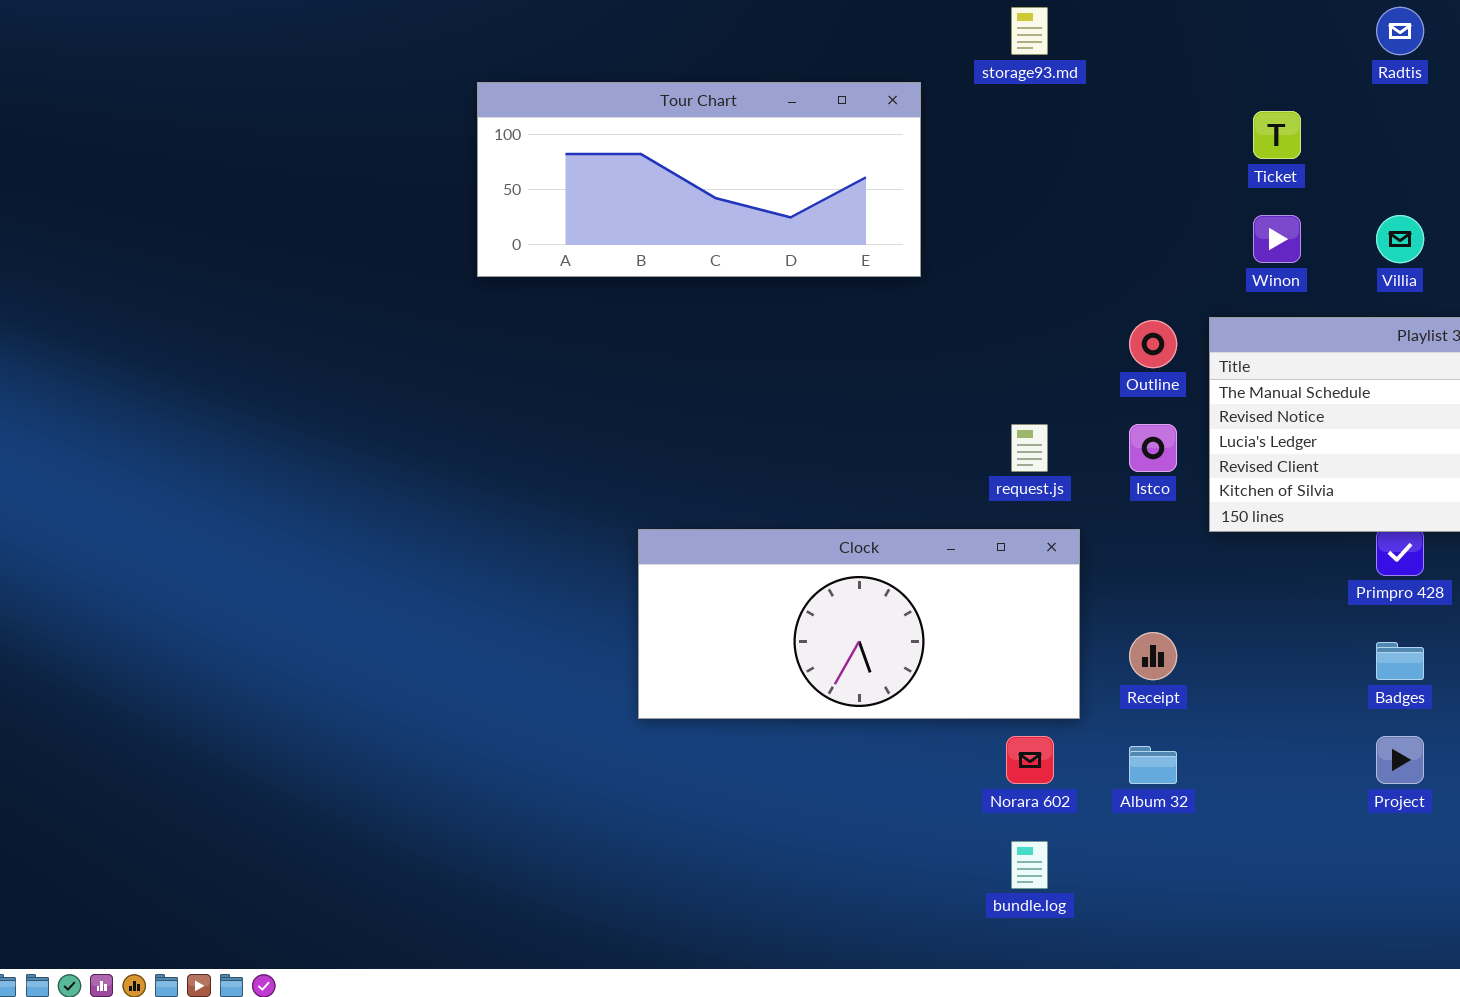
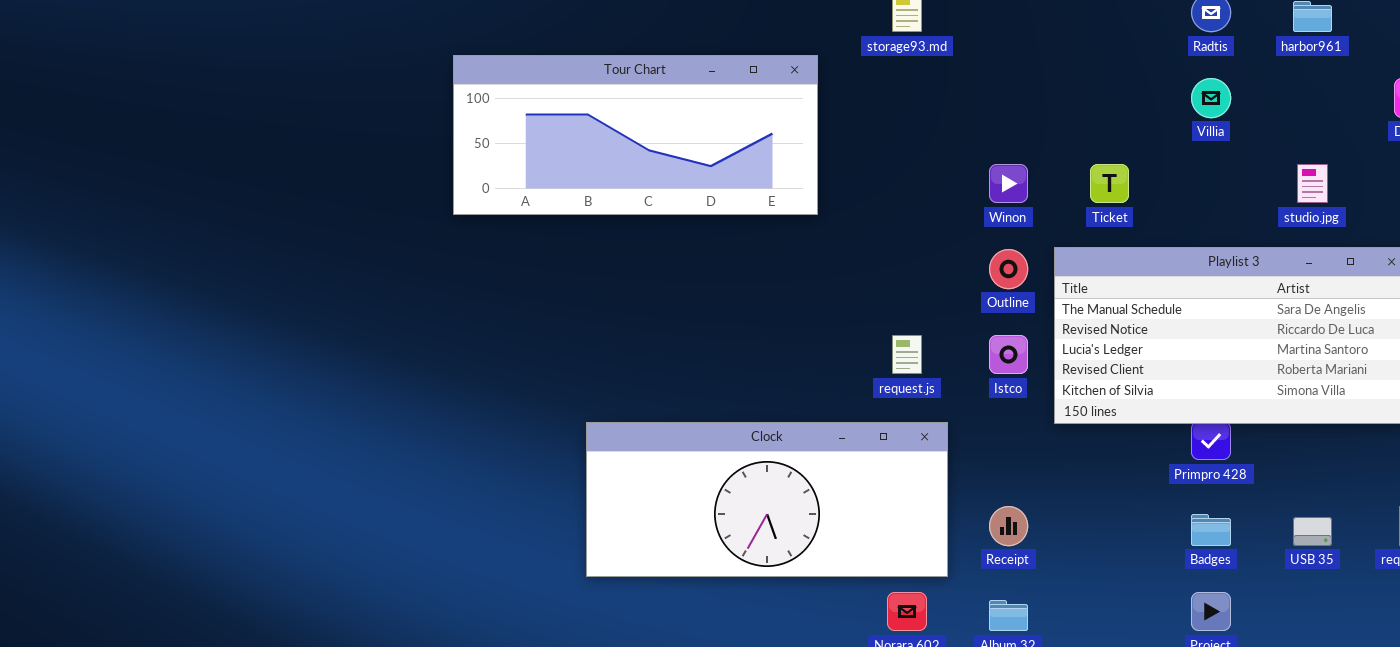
Ticket: [1253,111,1301,159] -> [1090,164,1129,203], moved
Winon: [1253,215,1301,263] -> [989,164,1028,203], moved
Villia: [1376,215,1424,263] -> [1191,78,1231,118], moved

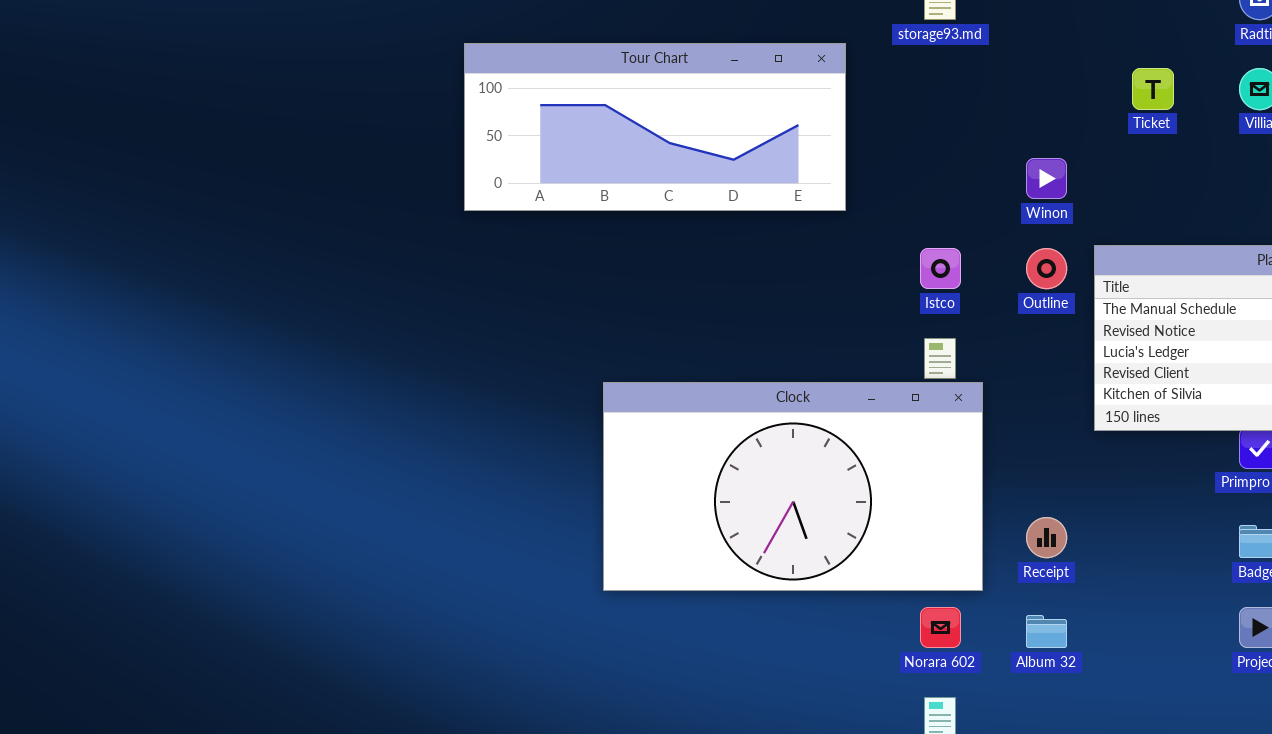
Ticket: [1090,164,1129,203] -> [1132,68,1174,110], moved
Istco: [989,335,1028,374] -> [920,248,961,289], moved
Clock: [586,422,948,577] -> [603,382,983,591], resized

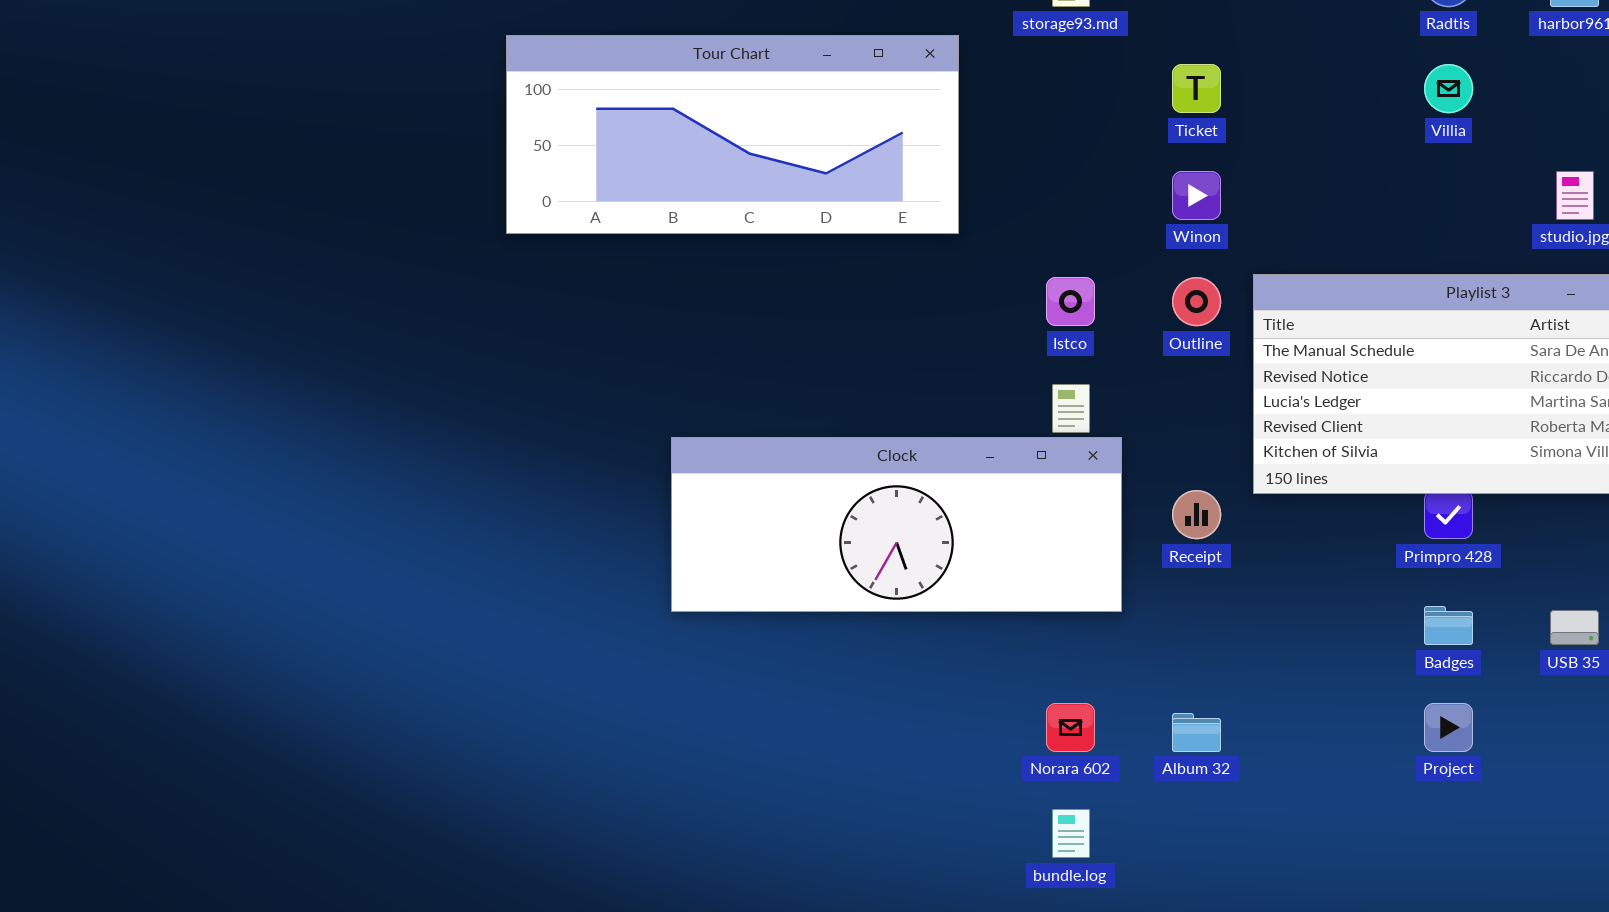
Ticket: [1132,68,1174,110] -> [1172,64,1221,113], moved
Clock: [603,382,983,591] -> [671,437,1122,612], resized
Receipt: [1026,517,1067,558] -> [1172,490,1221,539], moved

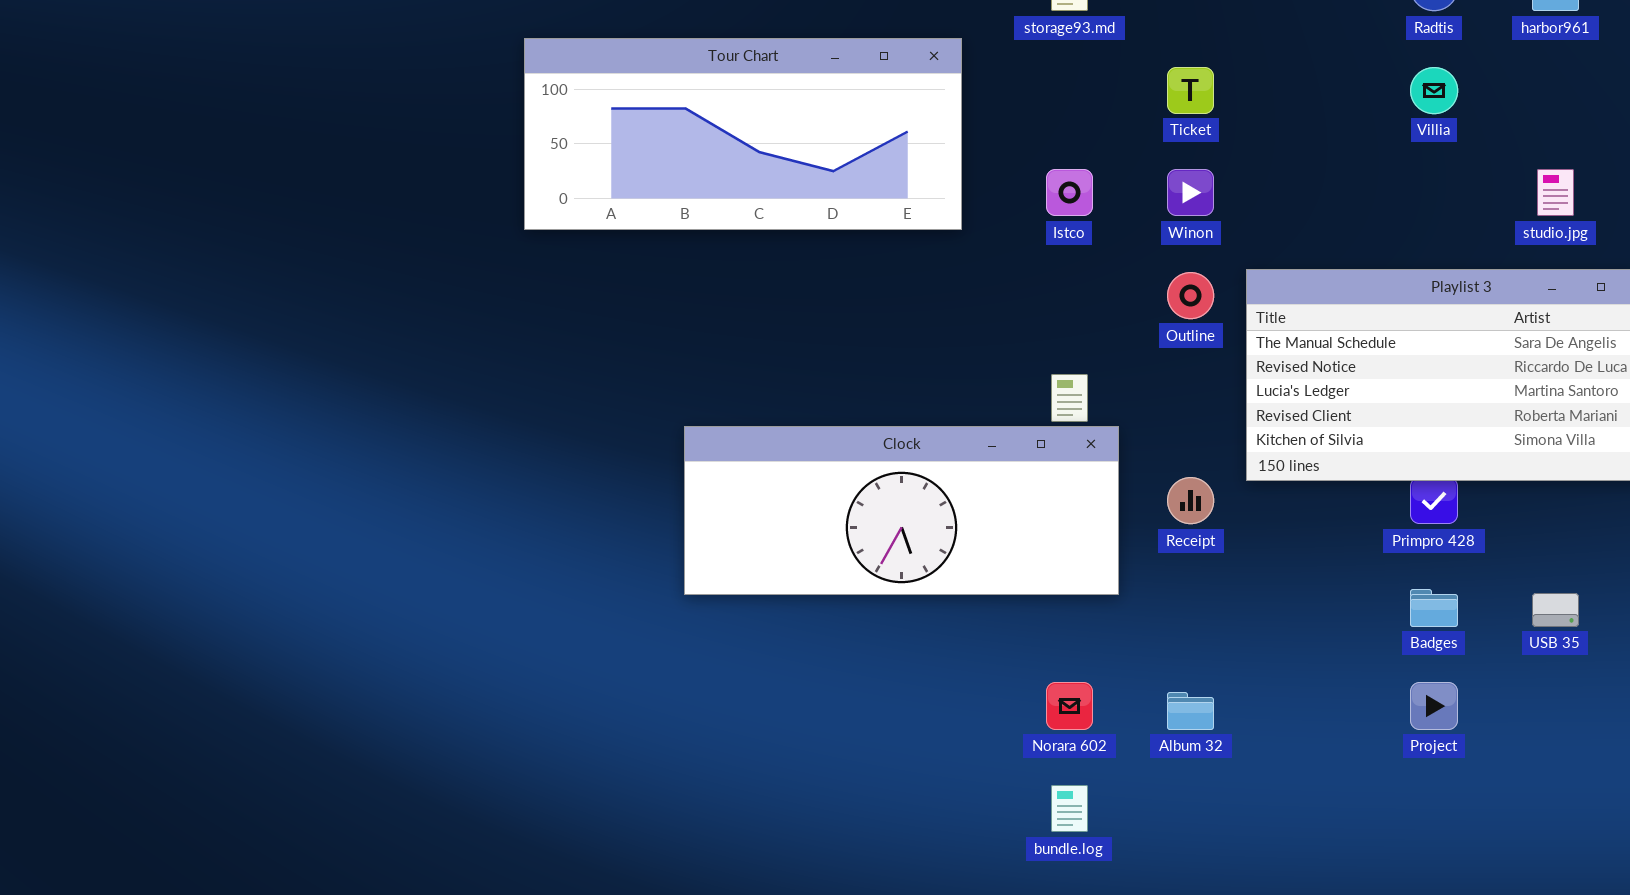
Istco: [1046,277,1095,326] -> [1046,169,1093,216], moved

